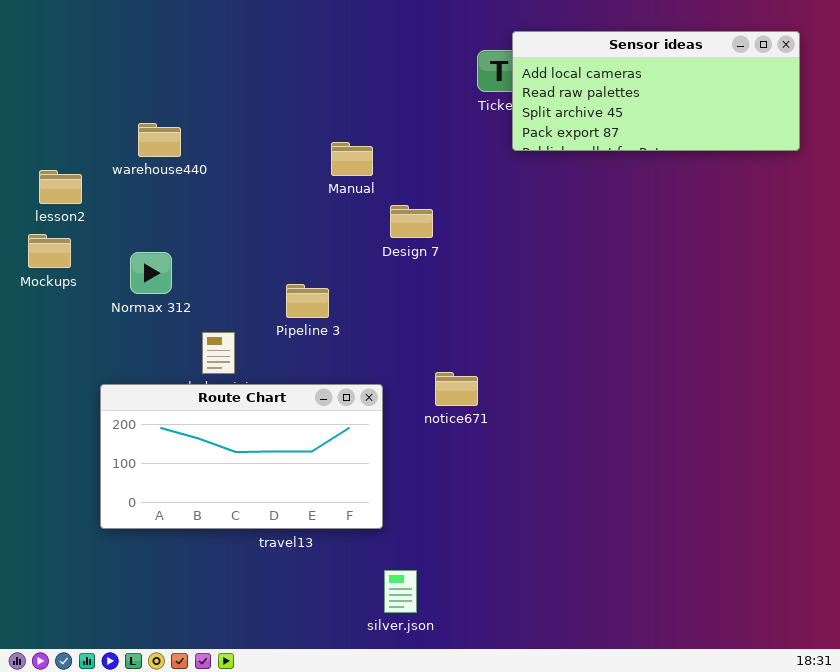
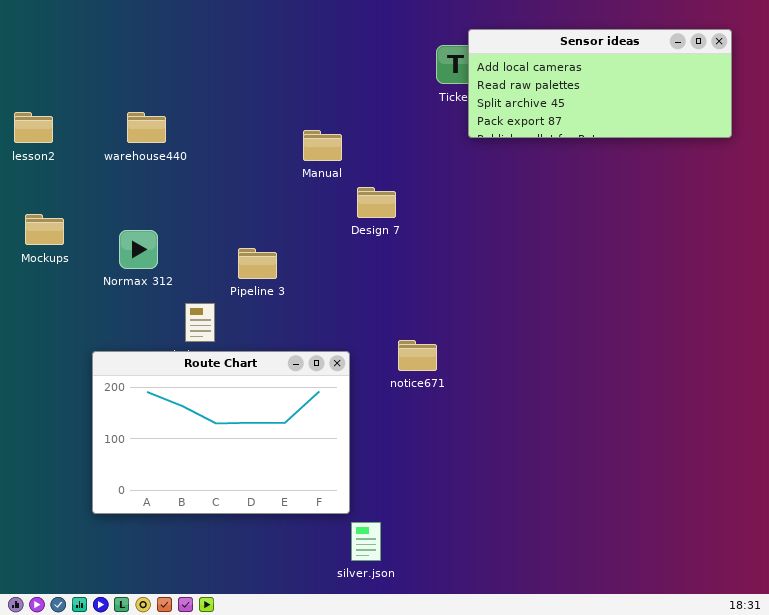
lesson2: [39,170,82,204] -> [14,112,53,143], moved
Pipeline 3: [286,284,329,318] -> [238,248,277,279], moved
Route Chart: [100,384,383,529] -> [92,351,350,514], resized

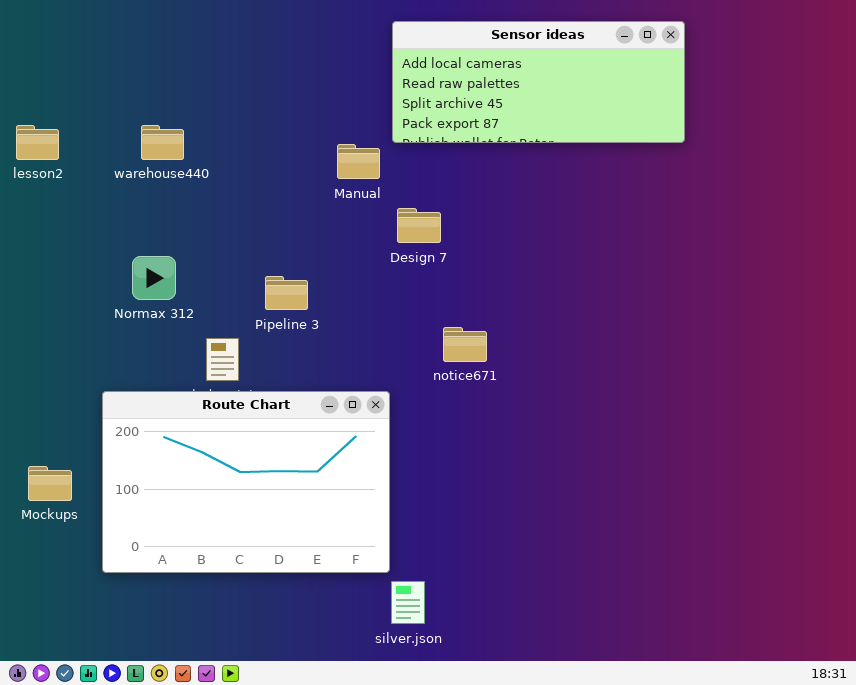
Sensor ideas: [468,29,732,138] -> [392,21,685,143], moved
Mockups: [25,214,64,245] -> [28,466,72,501], moved
notice671: [398,340,437,371] -> [443,327,487,362], moved

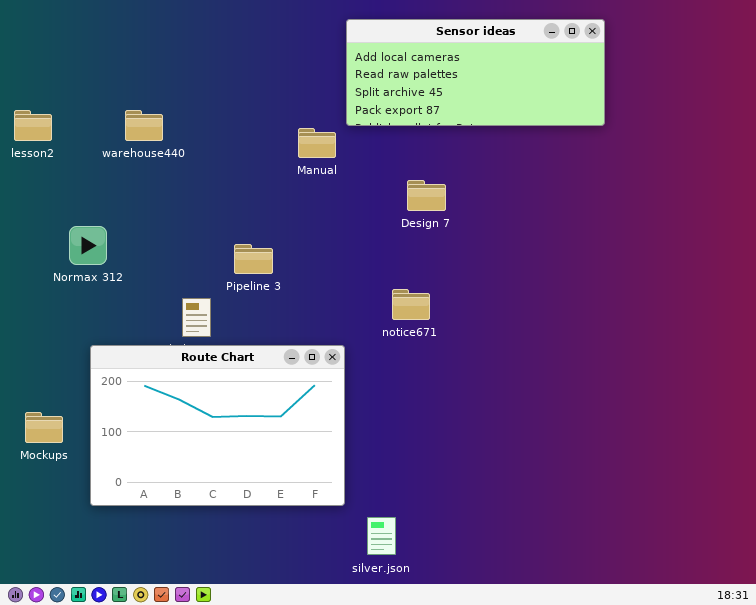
Design 7: [397,208,441,243] -> [407,180,446,211], moved
Normax 312: [132,256,176,300] -> [69,226,107,265], moved
silver.json: [391,581,425,624] -> [367,517,396,555], moved

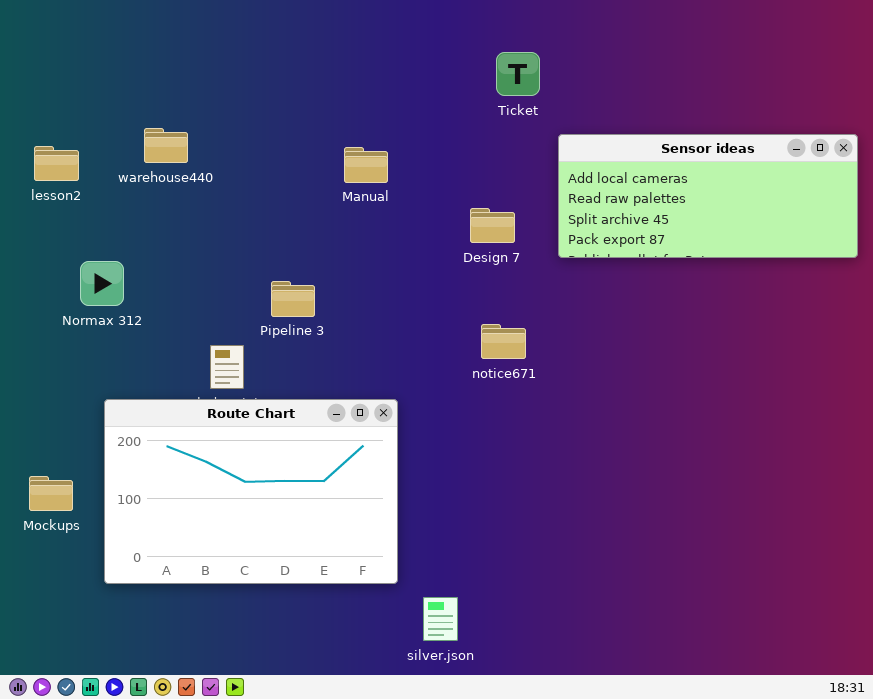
Sensor ideas: [346,19,605,126] -> [558,134,858,258], moved
lesson2: [14,110,52,141] -> [34,146,79,181], moved
notice671: [392,289,430,320] -> [481,324,526,359], moved

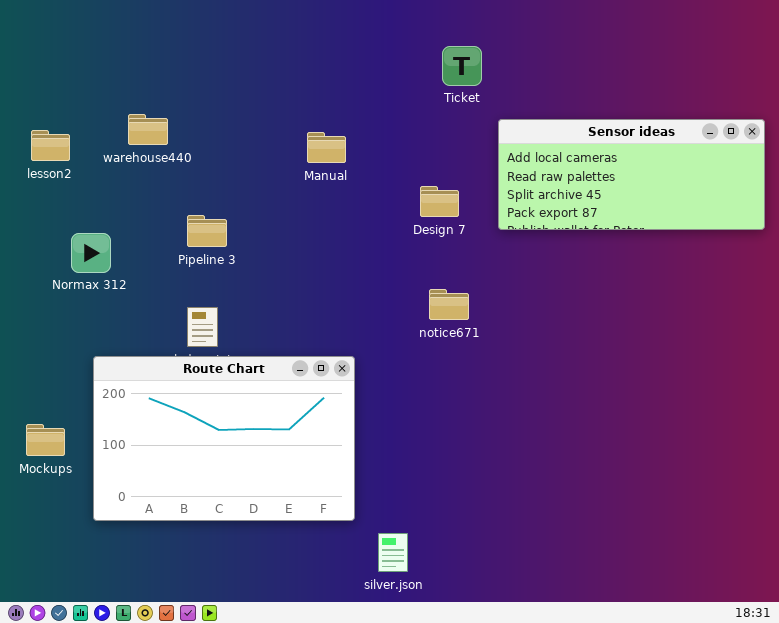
Pipeline 3: [271,281,315,317] -> [187,215,227,247], moved

